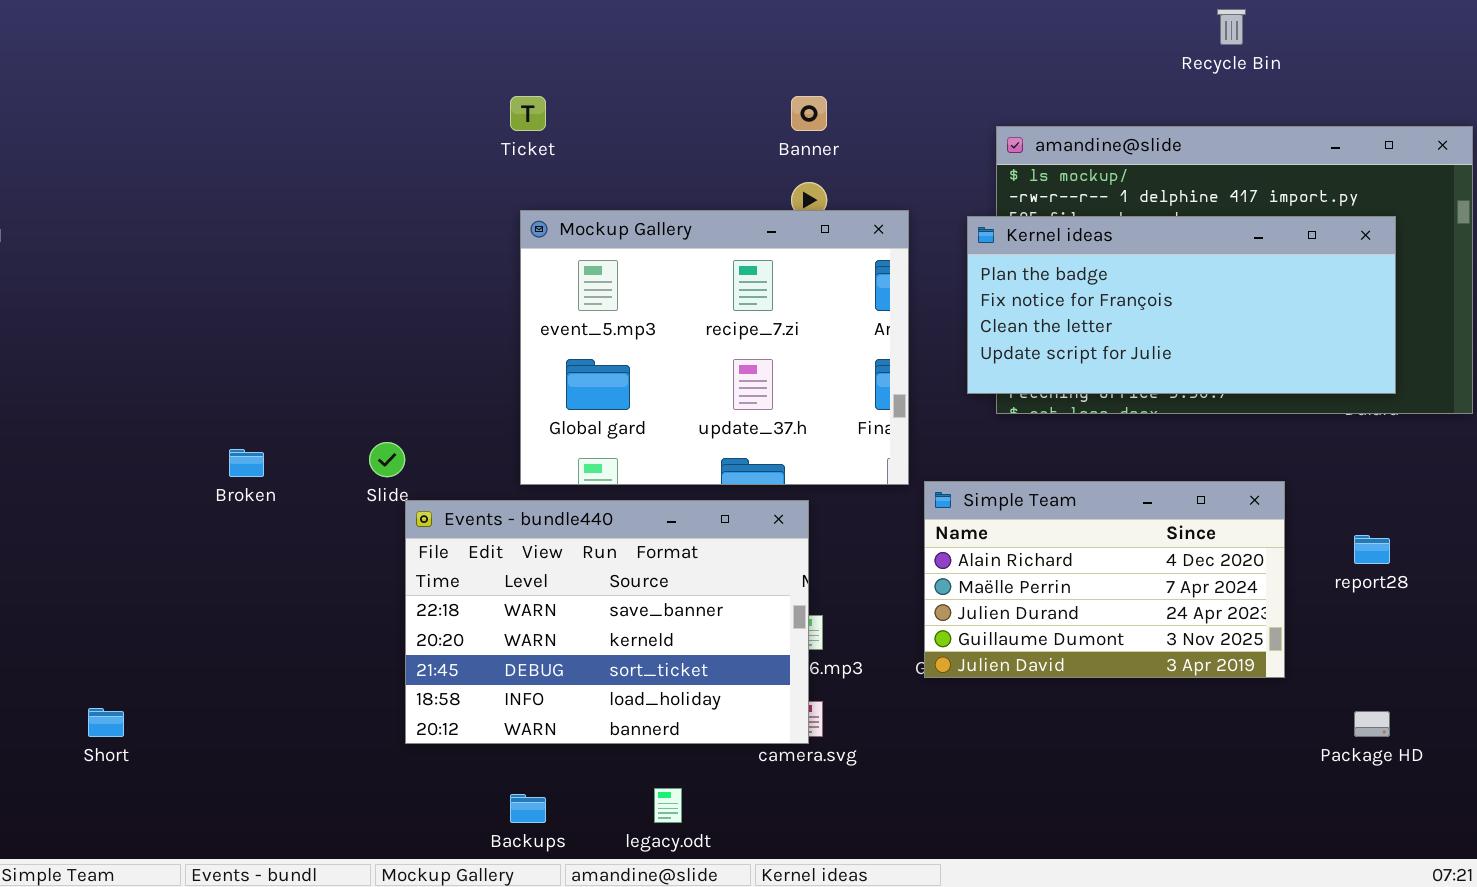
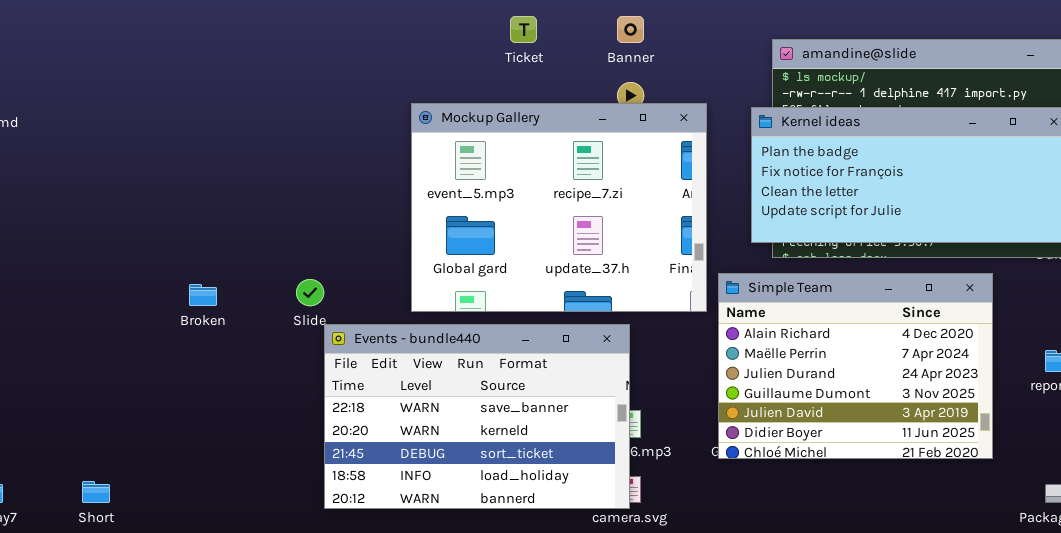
Ticket: [510,96,546,131] -> [510,16,537,43], moved
Simple Team: [924,481,1285,678] -> [718,273,993,459], resized

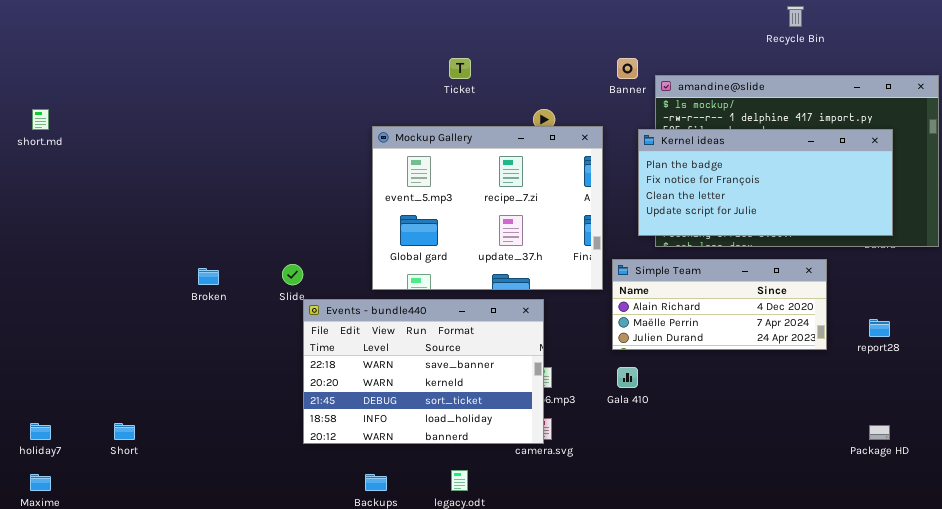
Banner: [617,16,644,43] -> [617,58,638,79], moved
Simple Team: [718,273,993,459] -> [612,259,827,350], resized

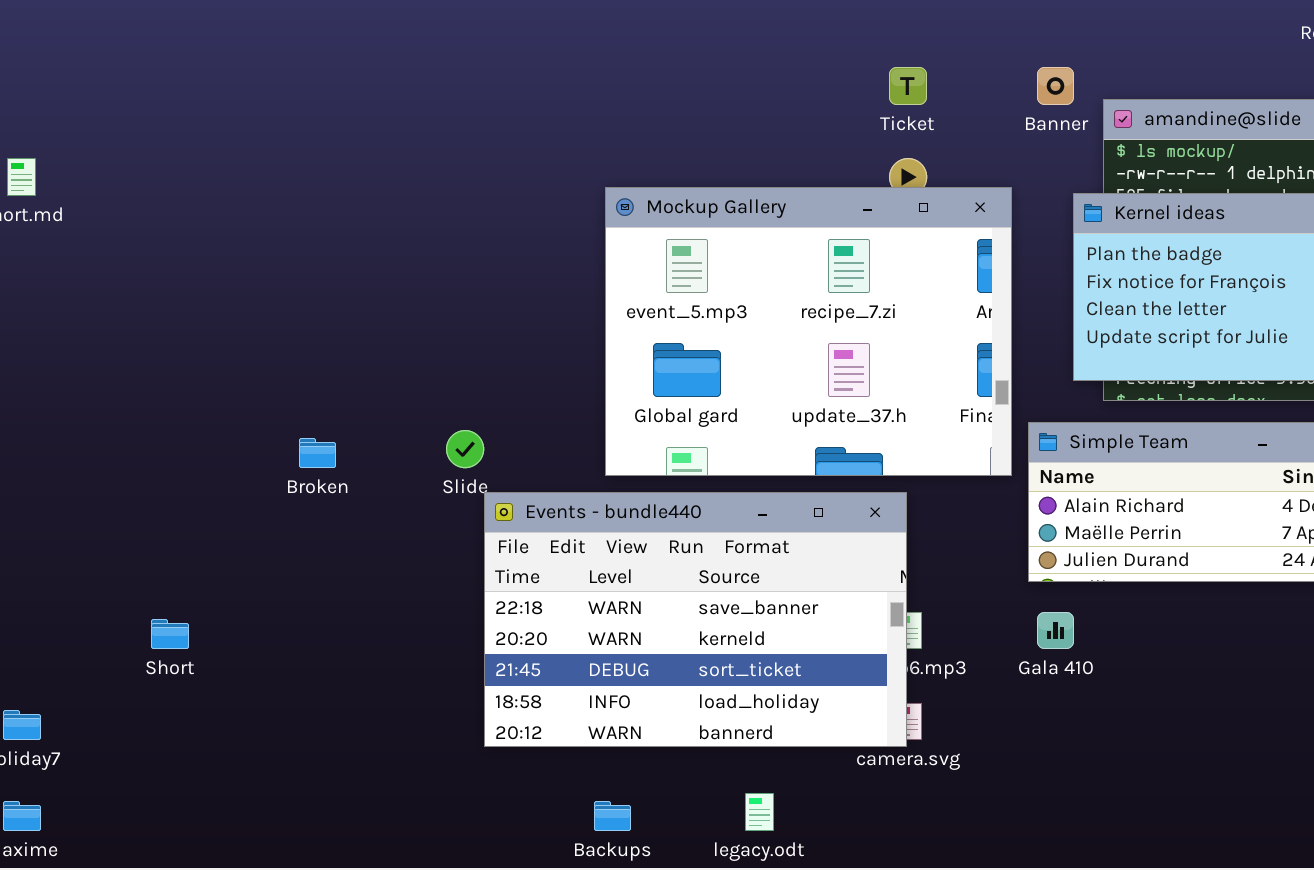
Ticket: [449,58,471,79] -> [889,67,927,105], moved
Short: [114,423,135,440] -> [151,619,189,649], moved

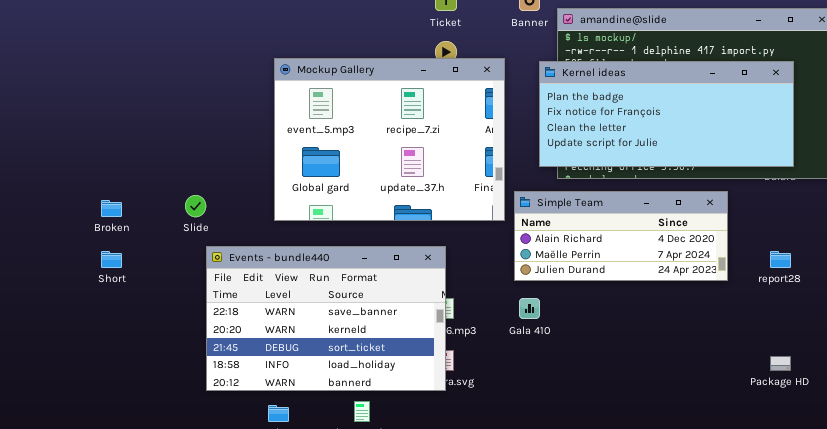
Events - bundle440: [484,492,907,747] -> [206,246,446,391], moved
Short: [151,619,189,649] -> [101,251,122,268], moved

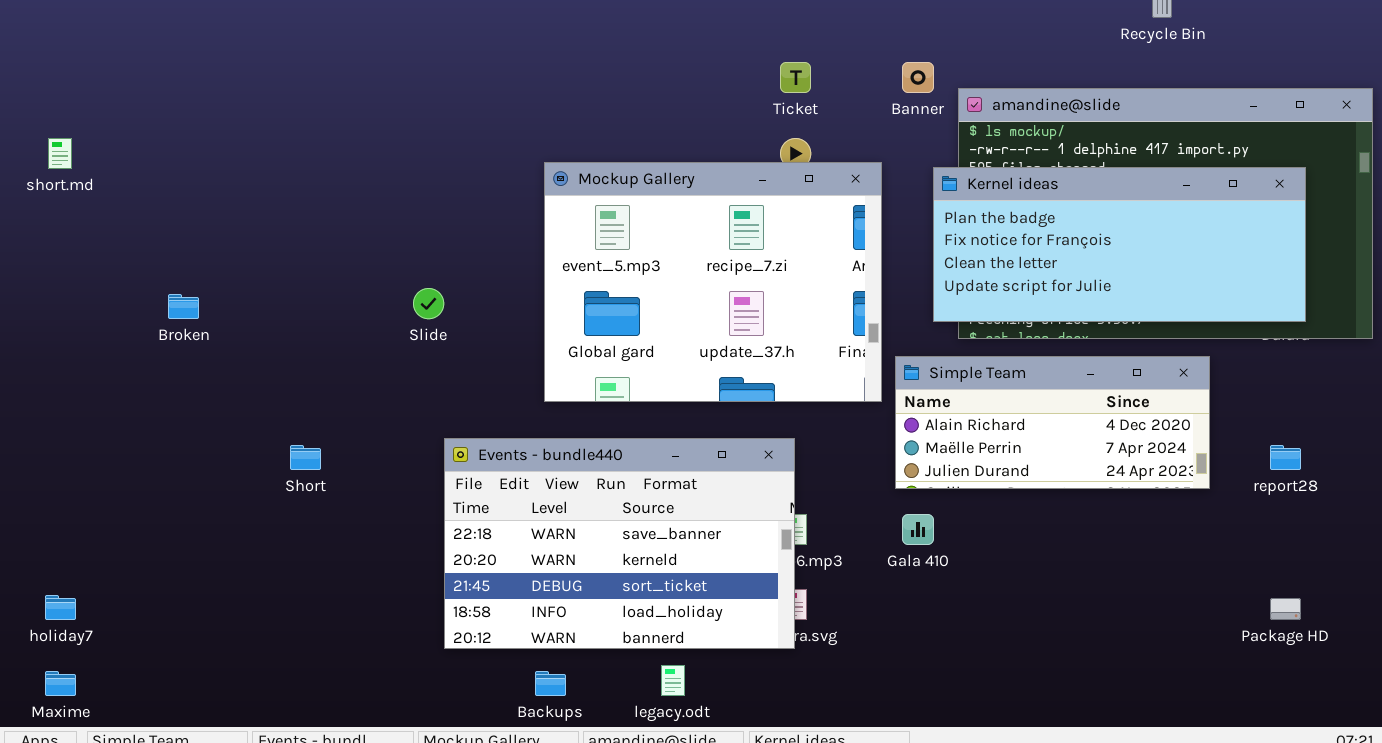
Slide: [185,195,206,217] -> [413,288,444,319], moved
Broken: [101,200,122,217] -> [168,294,199,319], moved

